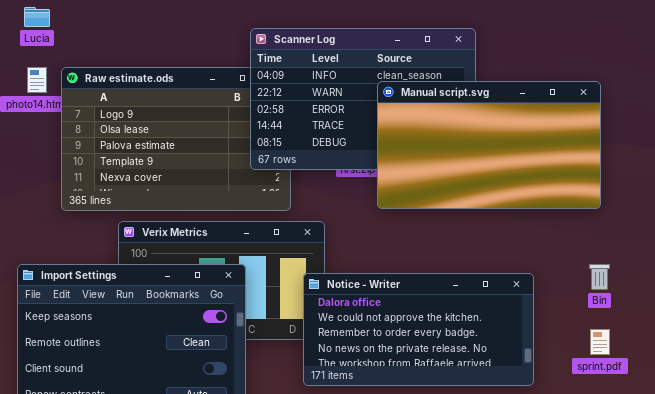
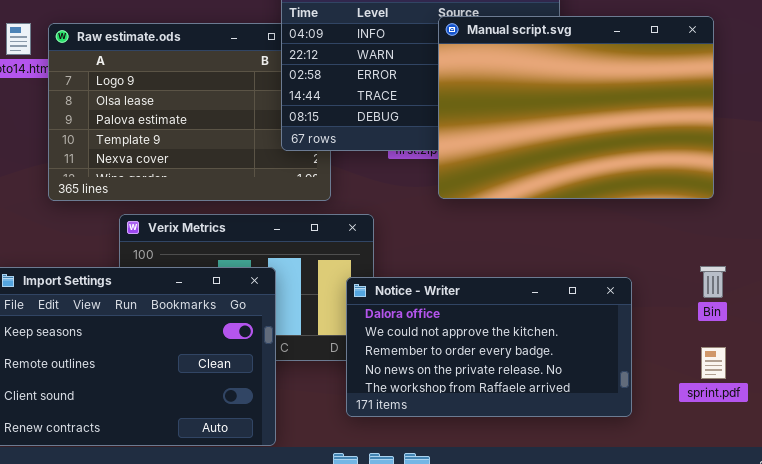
Manual script.svg: [377,81,601,209] -> [438,16,714,199], resized

